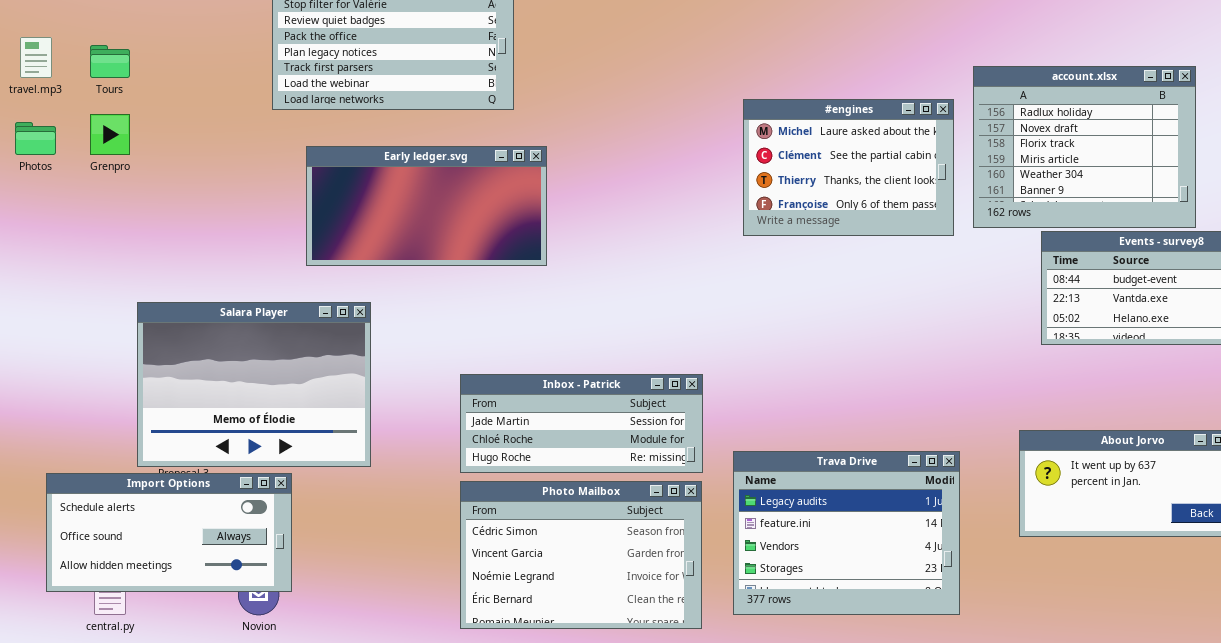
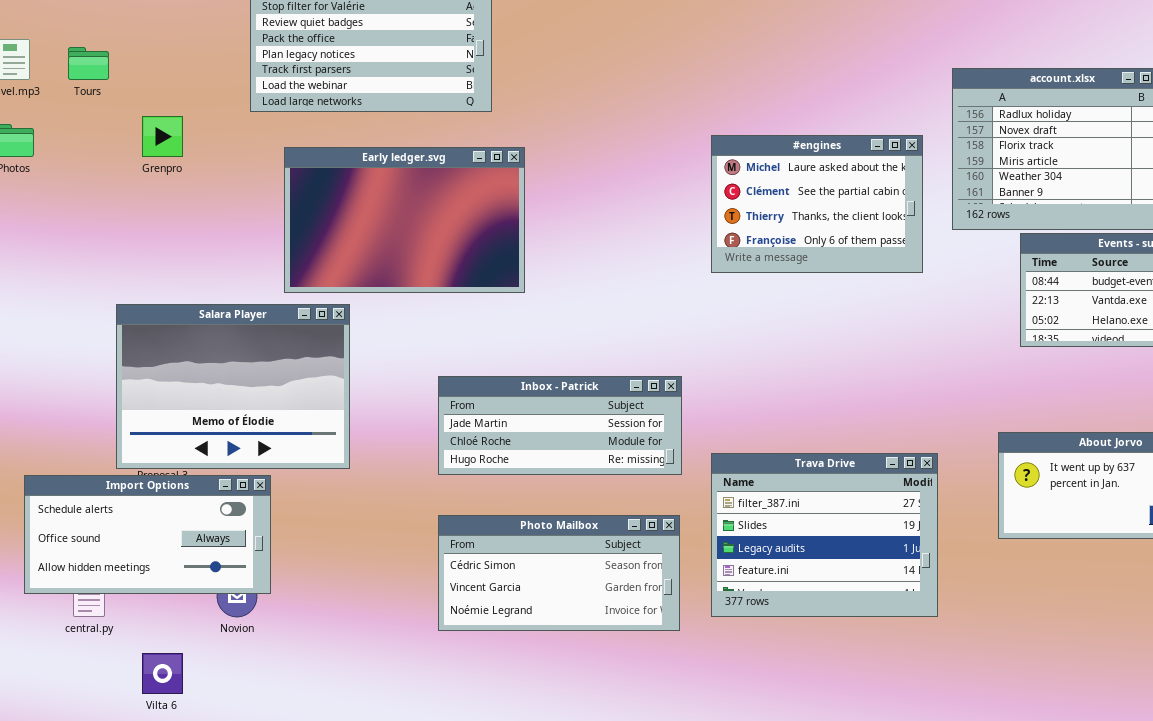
#engines: [743,99,954,236] -> [711,135,923,273], moved
Grenpro: [90,114,130,155] -> [142,116,183,157], moved
Early ledger.svg: [306,146,547,266] -> [284,147,525,293], resized
Trava Drive: [733,451,960,615] -> [711,453,938,617], scrolled up 2 rows
Photo Mailbox: [460,481,702,629] -> [438,515,680,631], resized

